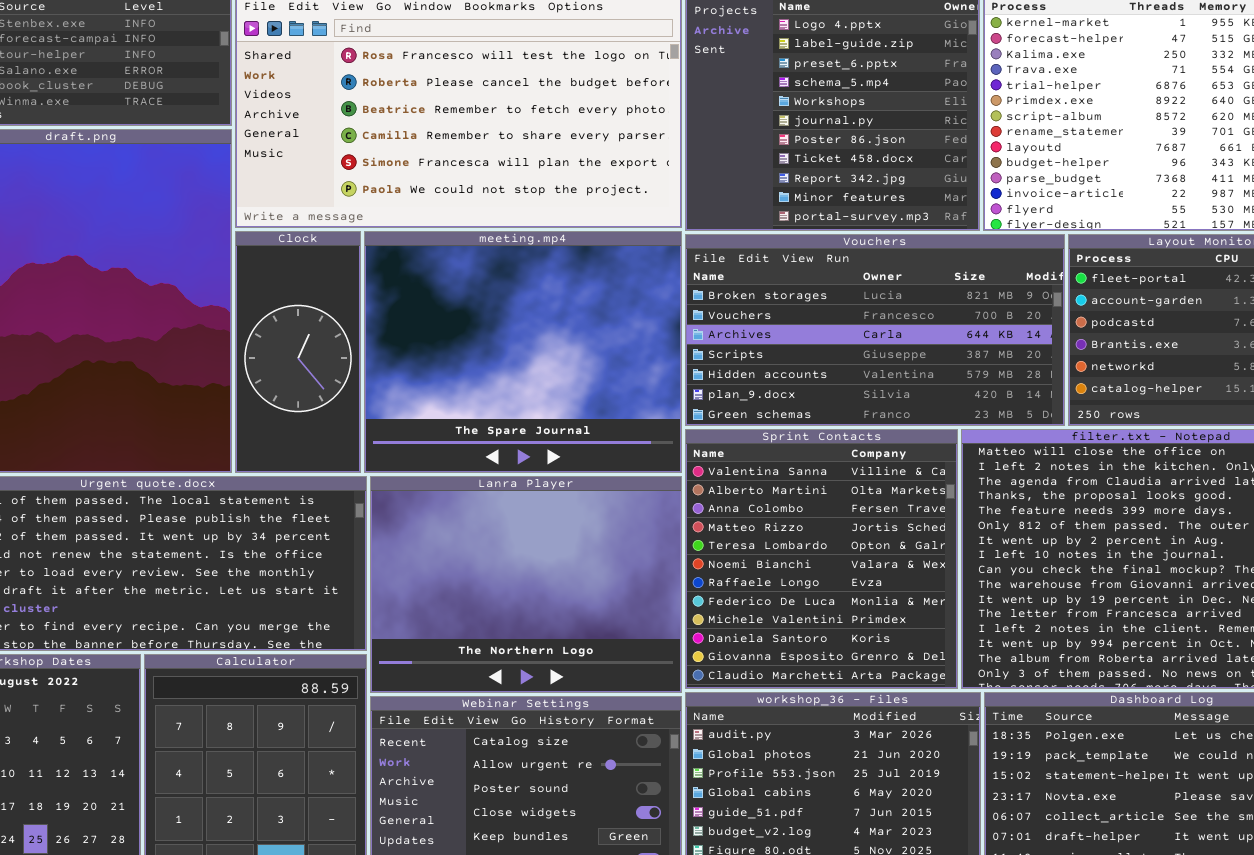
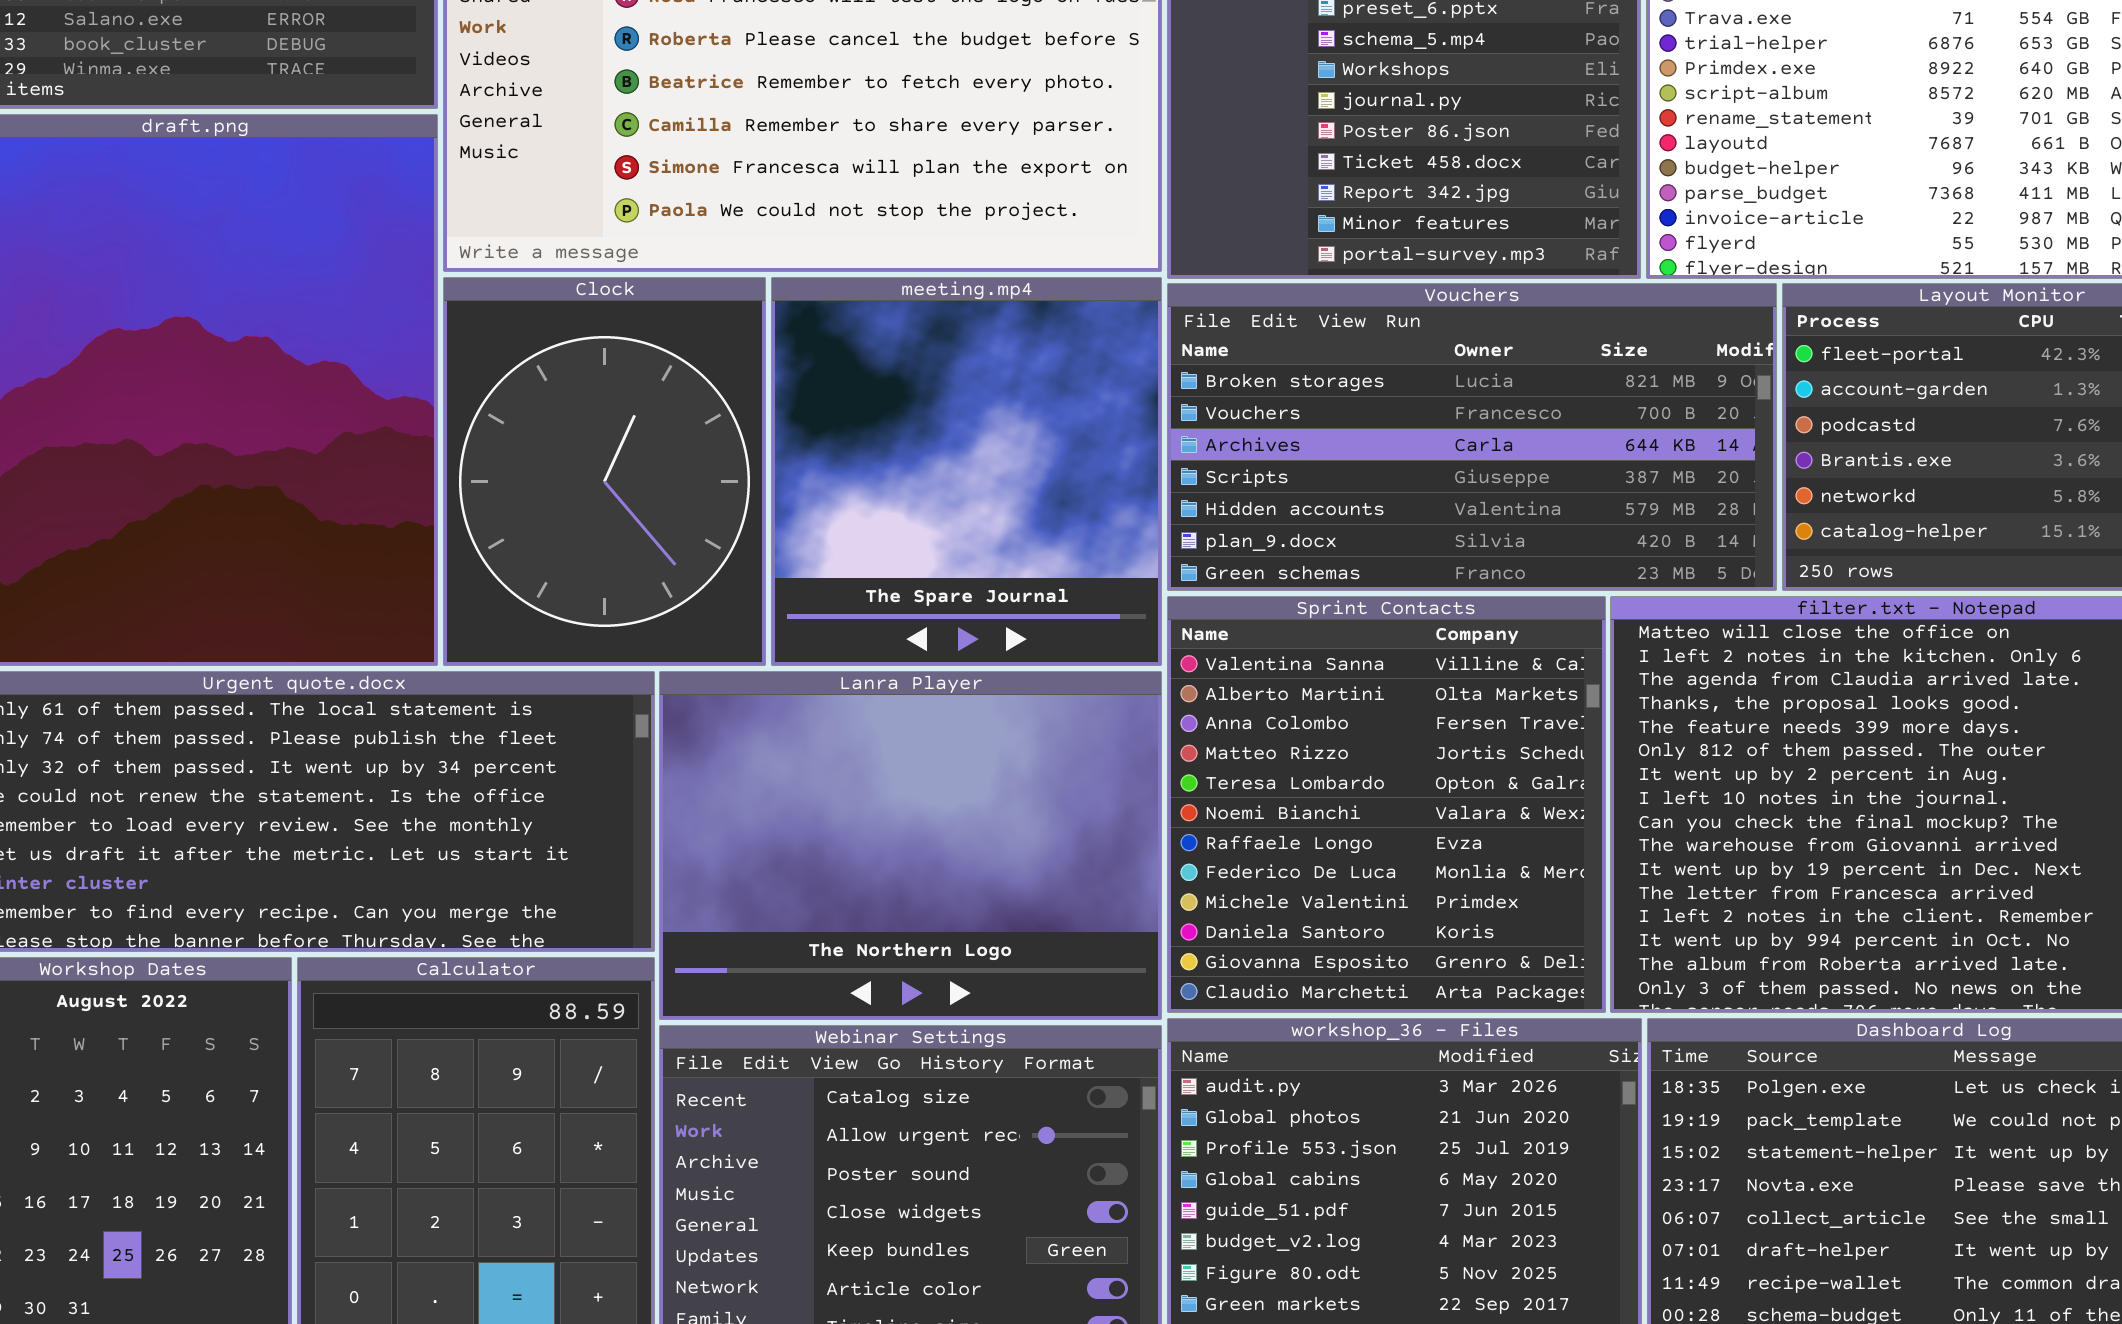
Clock: [235,231,361,473] -> [443,277,766,666], resized
meeting.mp4: [364,231,682,473] -> [771,277,1162,666], resized

